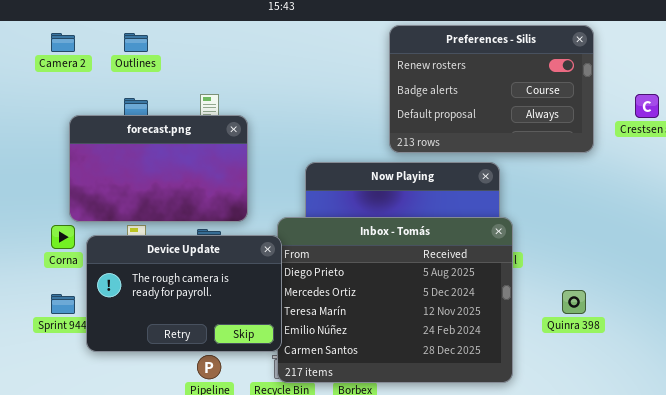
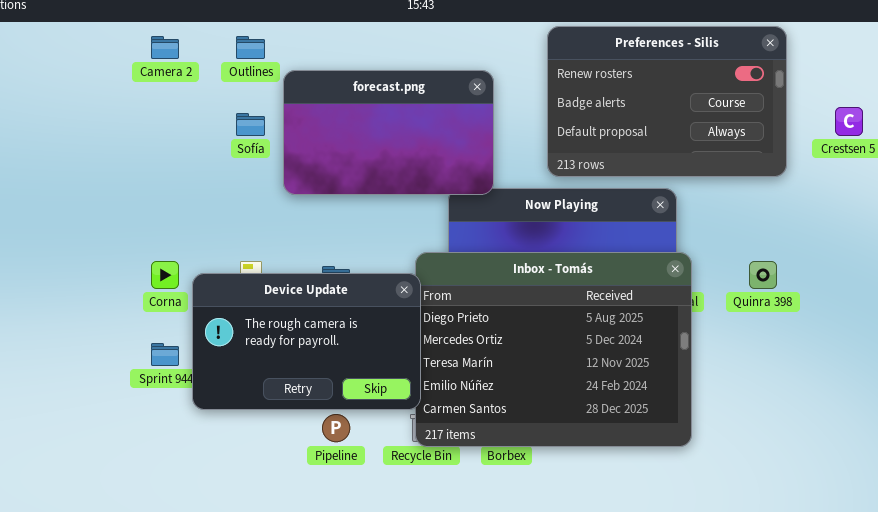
forecast.png: [69,115,248,222] -> [283,70,494,195], moved
Quinra 398: [562,290,586,314] -> [749,261,777,289], moved

